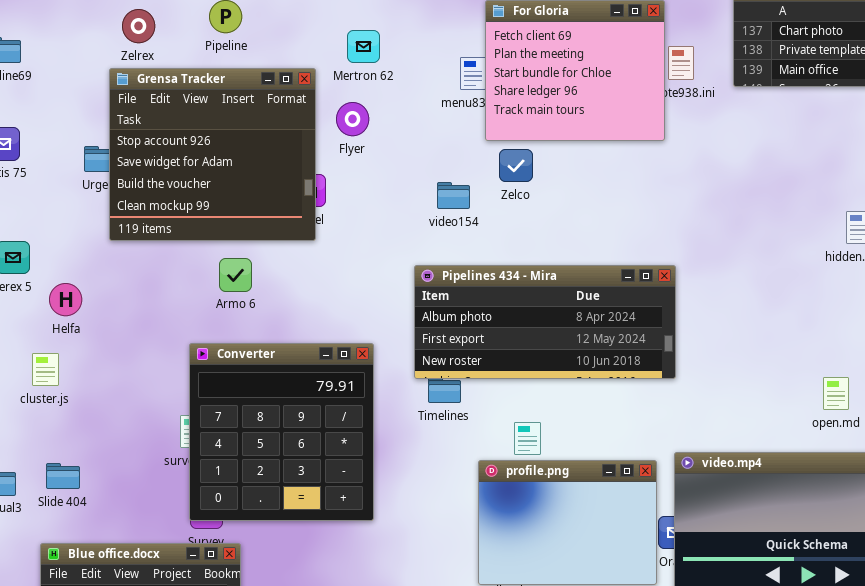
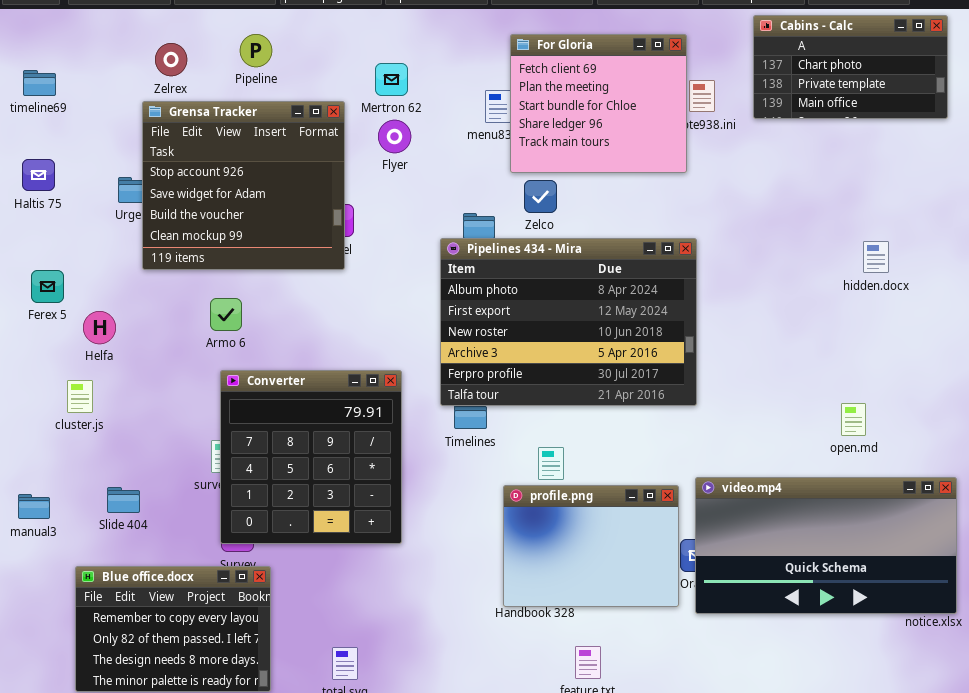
Flyer: [336,102,369,136] -> [378,120,411,153], moved
Armo 6: [219,258,252,292] -> [210,298,242,331], moved
Pipelines 434 - Mira: [414,265,676,379] -> [440,238,697,406], resized
Slide 404: [46,463,80,489] -> [107,487,140,513], moved

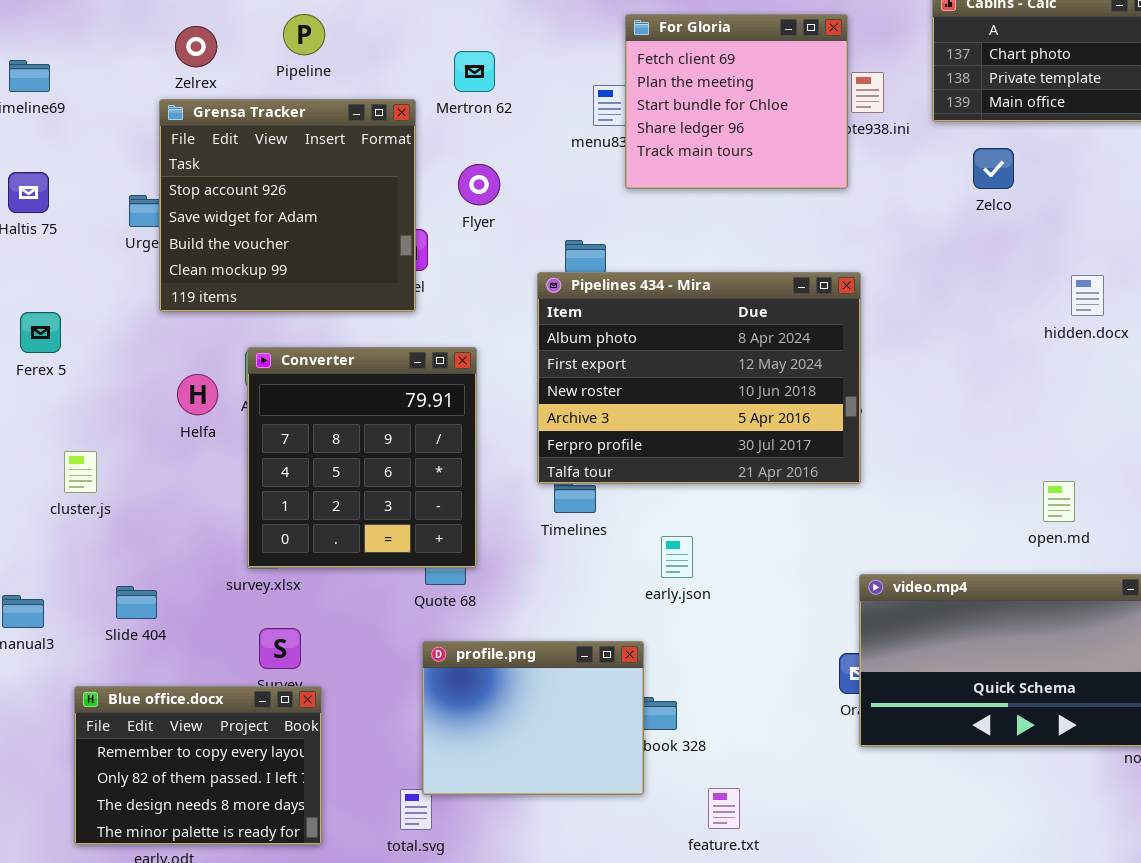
Flyer: [378,120,411,153] -> [458,164,500,205], moved
Zelco: [524,180,557,213] -> [973,148,1014,189], moved
Helfa: [83,311,116,344] -> [177,374,218,415], moved
Converter: [220,370,402,544] -> [247,347,477,568], moved
profile.png: [503,485,679,607] -> [422,641,644,795], moved

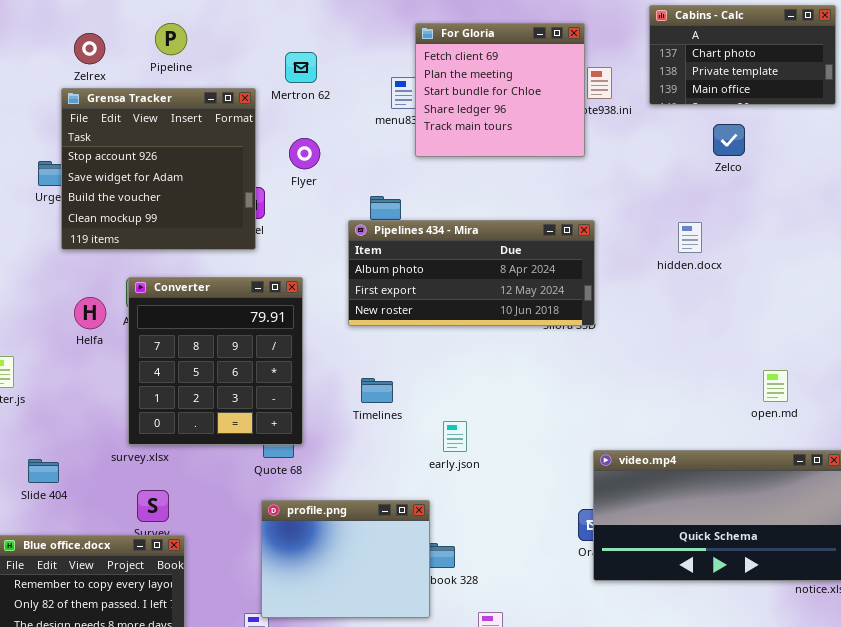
Zelco: [973,148,1014,189] -> [713,124,745,156], moved
Pipelines 434 - Mira: [537,272,861,484] -> [348,220,595,326], resized
hidden.docx: [1071,275,1104,316] -> [678,222,702,253], moved
open.md: [1043,481,1075,522] -> [763,370,788,402], moved

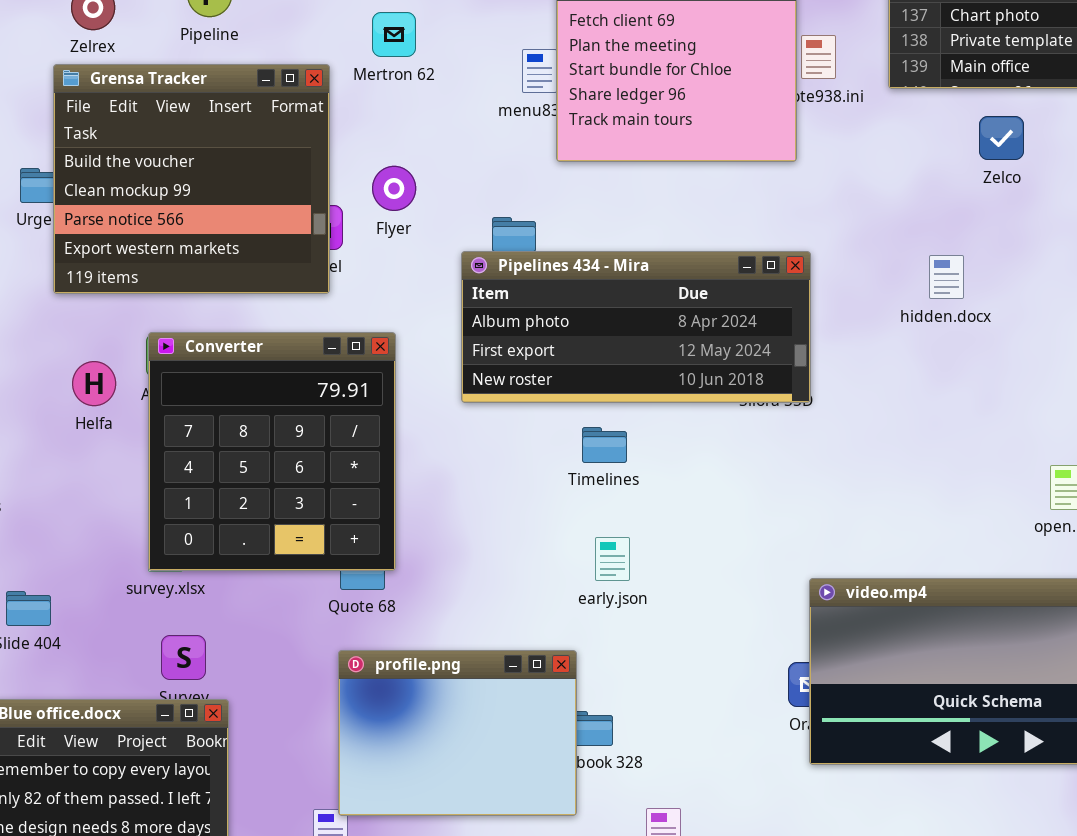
Grensa Tracker: [61,88,256,250] -> [53,64,330,294], scrolled down 2 rows
Flyer: [289,138,320,169] -> [372,166,416,211], moved
Timelines: [361,378,393,403] -> [582,427,627,463], moved

